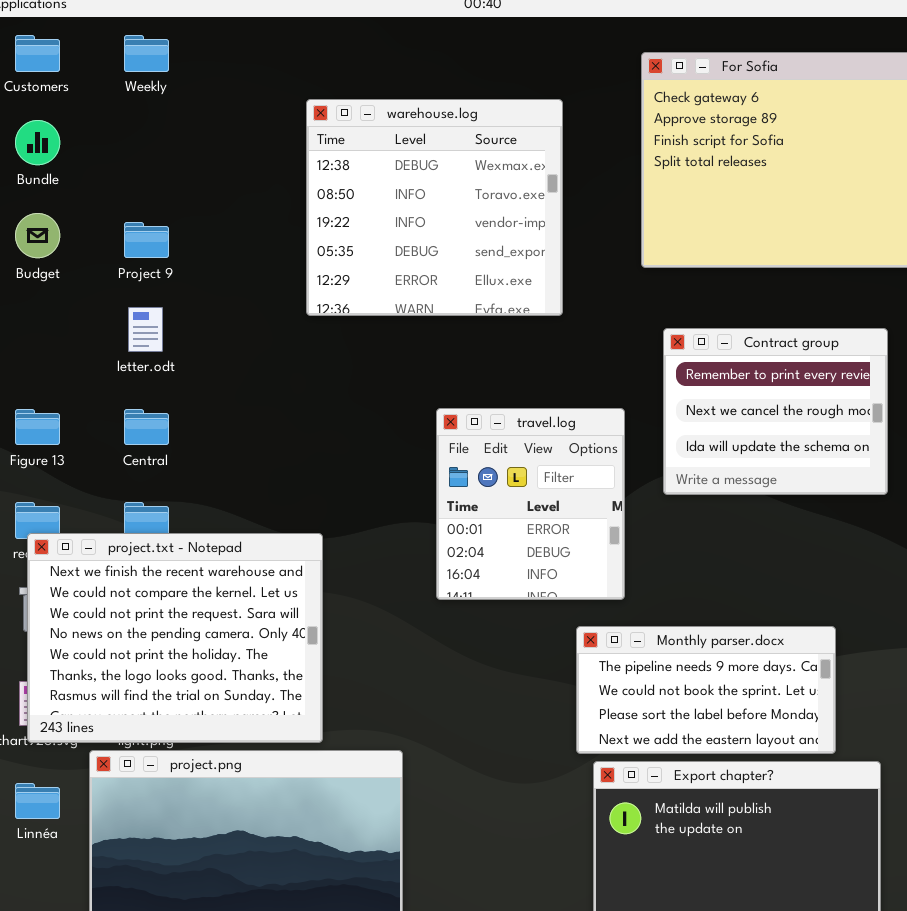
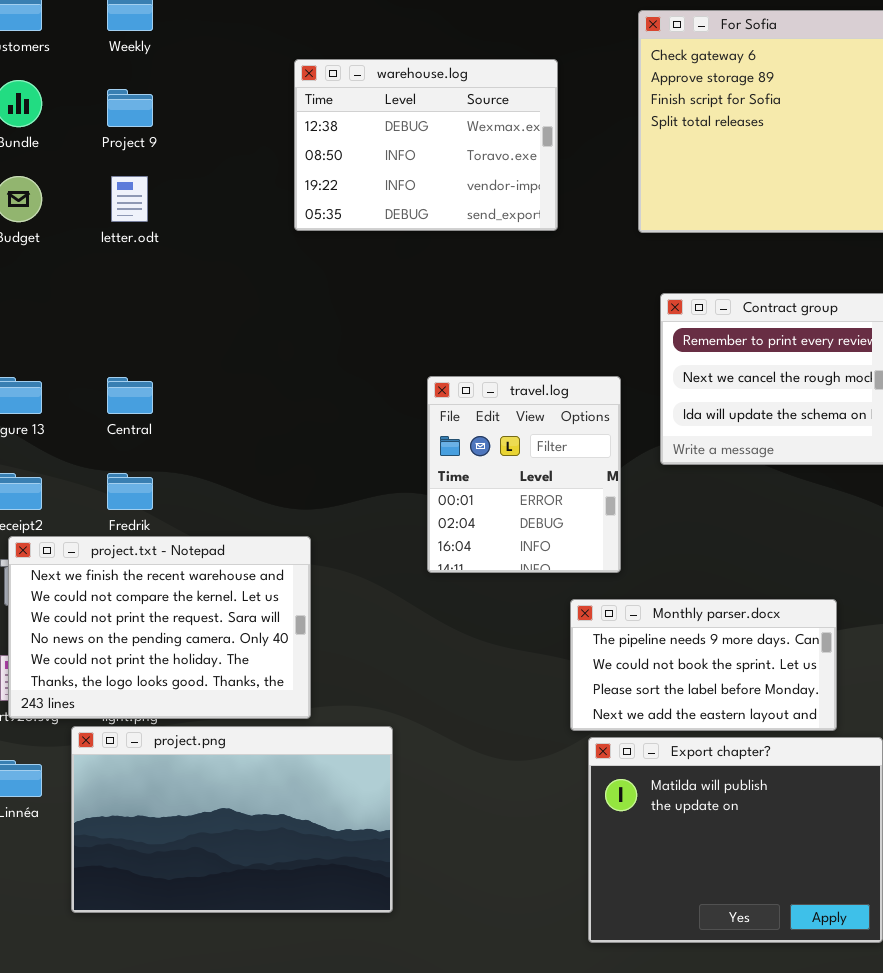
warehouse.log: [306,99,563,316] -> [294,59,558,231], resized
Project 9: [124,222,169,258] -> [107,89,153,127], moved
letter.odt: [128,307,163,352] -> [111,176,148,222], moved
project.txt - Notepad: [27,533,323,743] -> [8,536,311,719], resized

